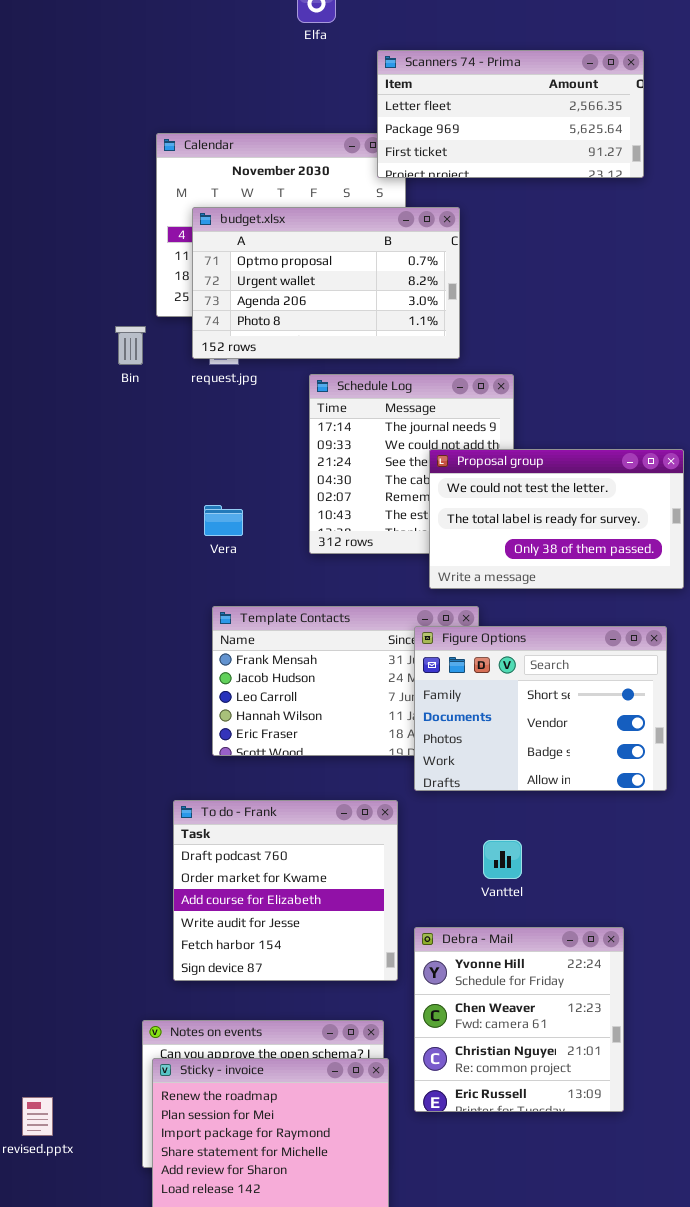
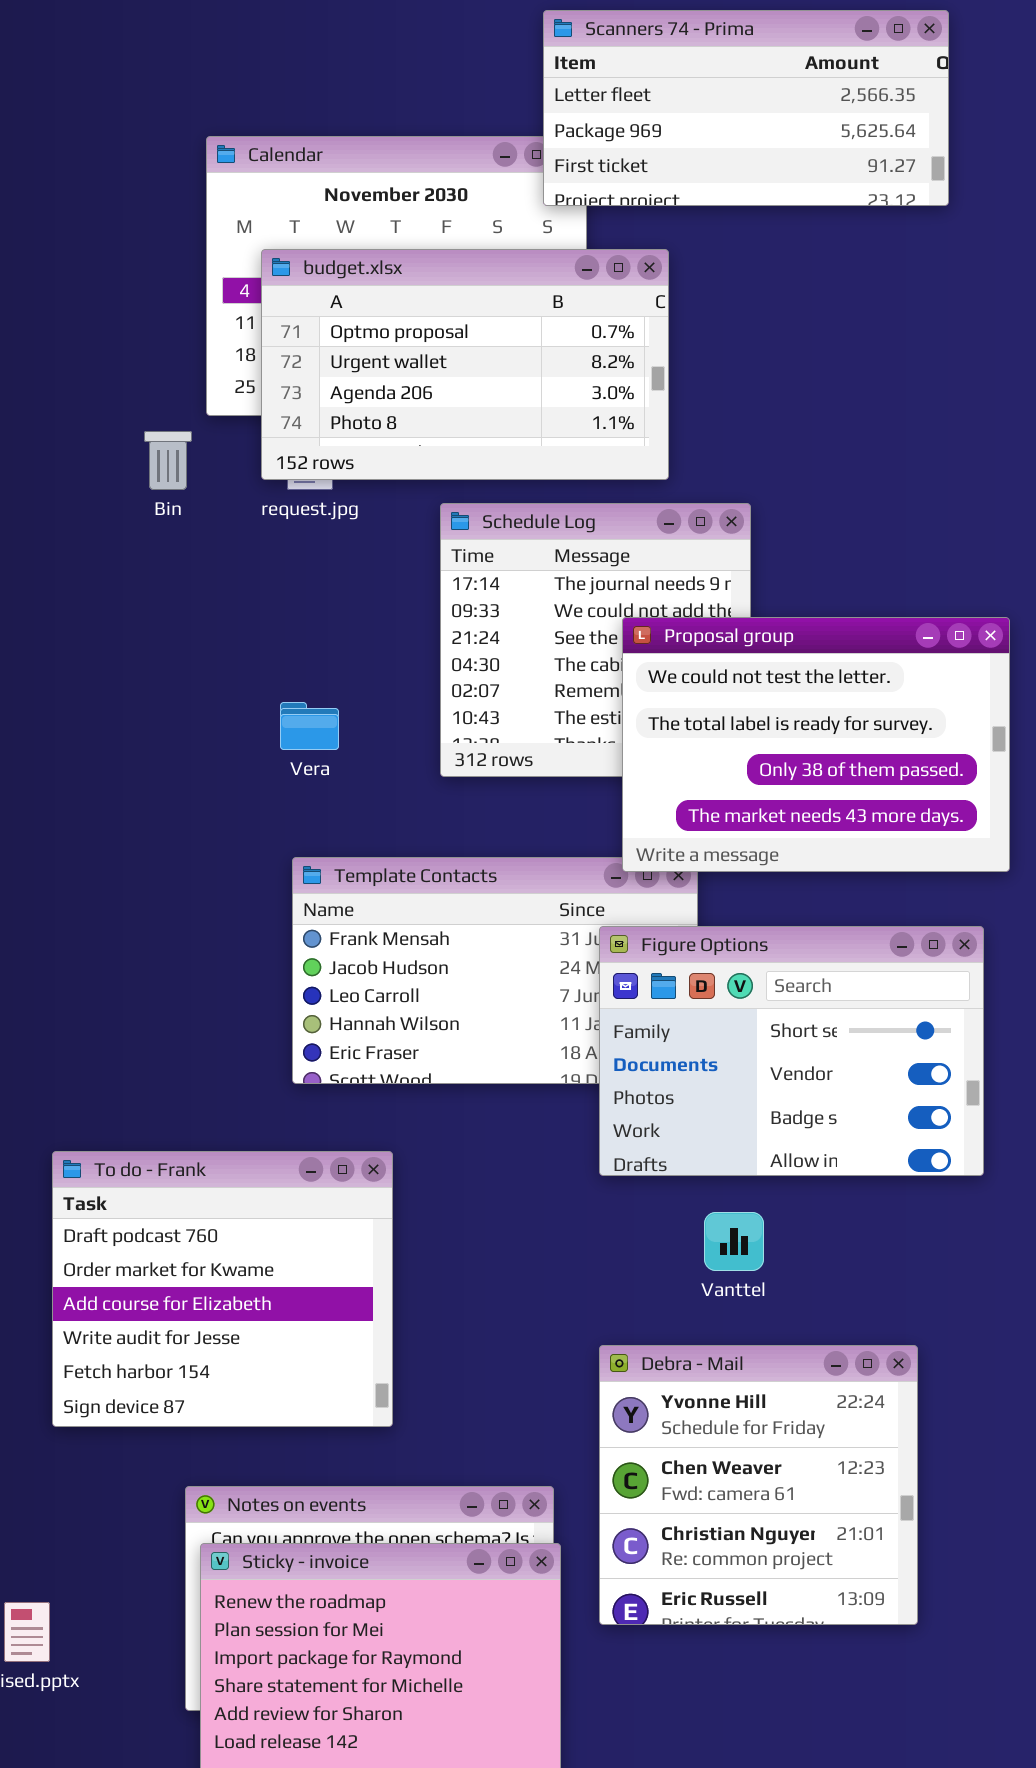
Proposal group: [429,449,684,589] -> [622,617,1010,872], resized
Figure Options: [414,626,667,791] -> [599,926,984,1176], moved
To do - Frank: [173,800,398,981] -> [52,1151,393,1427], moved

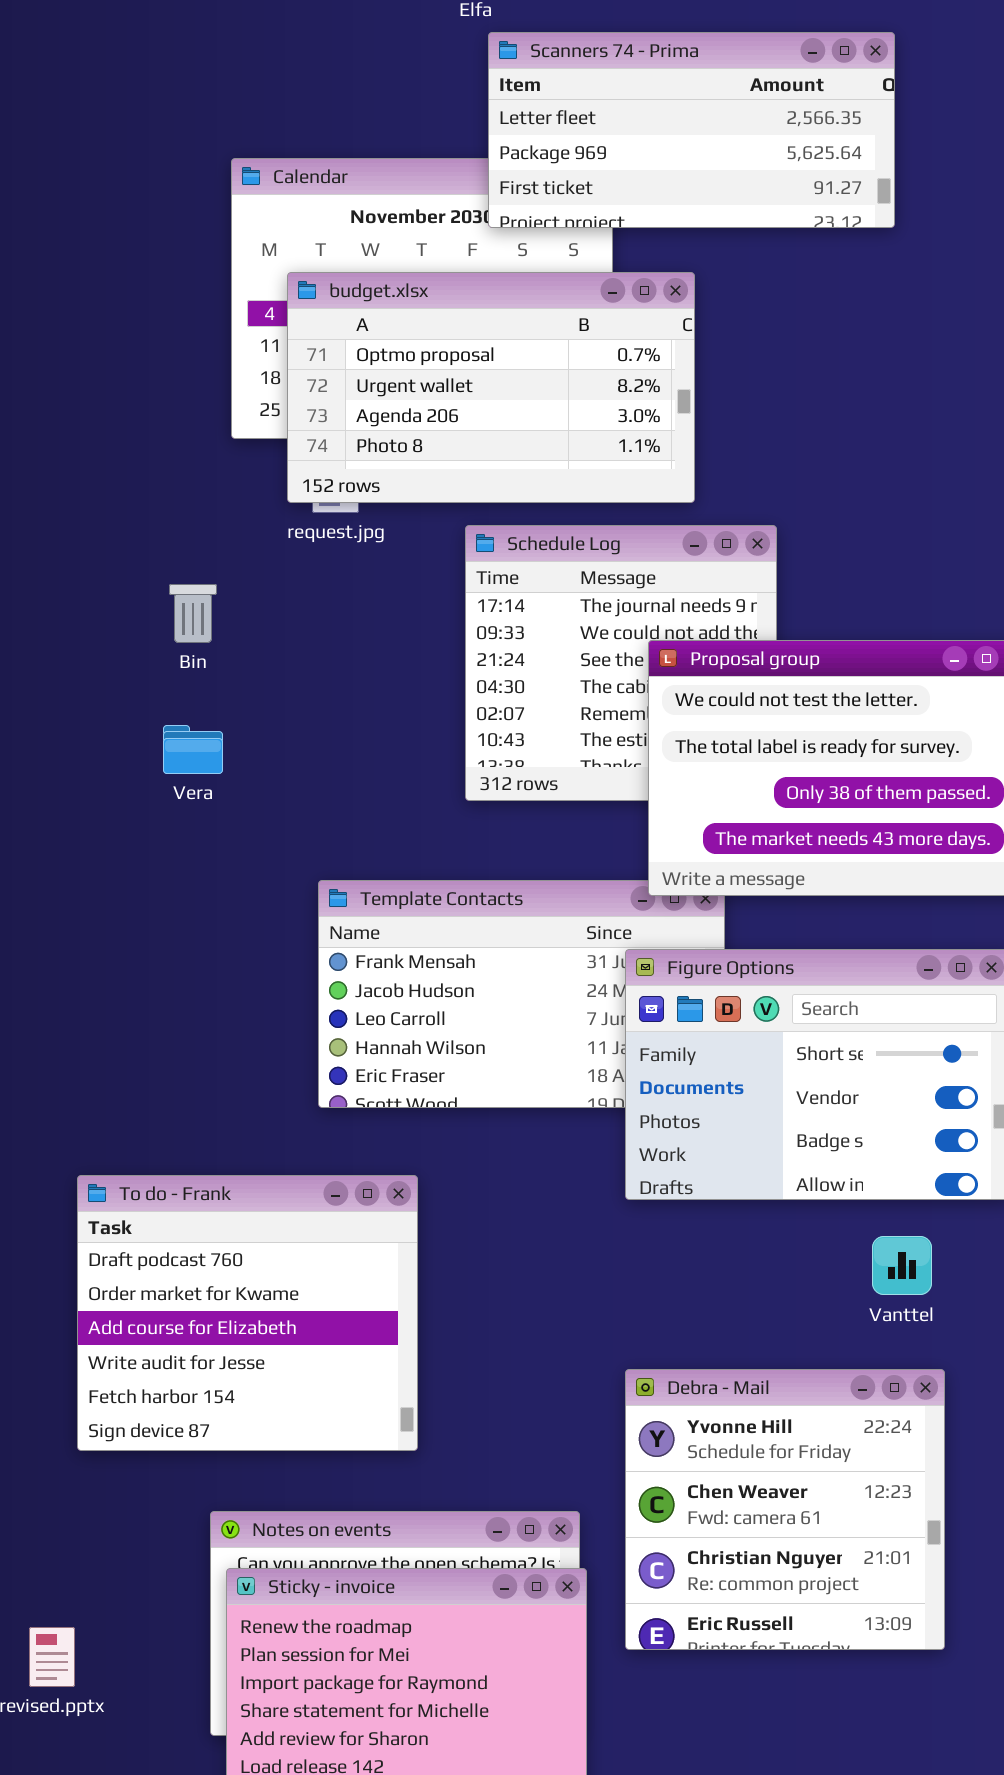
Scanners 74 - Prima: [543,10,949,206] -> [488,32,895,228], moved
Bin: [144,431,192,490] -> [169,584,217,643], moved
Vera: [280,702,339,750] -> [163,725,223,774], moved
Vanttel: [704,1212,764,1271] -> [872,1236,932,1295], moved

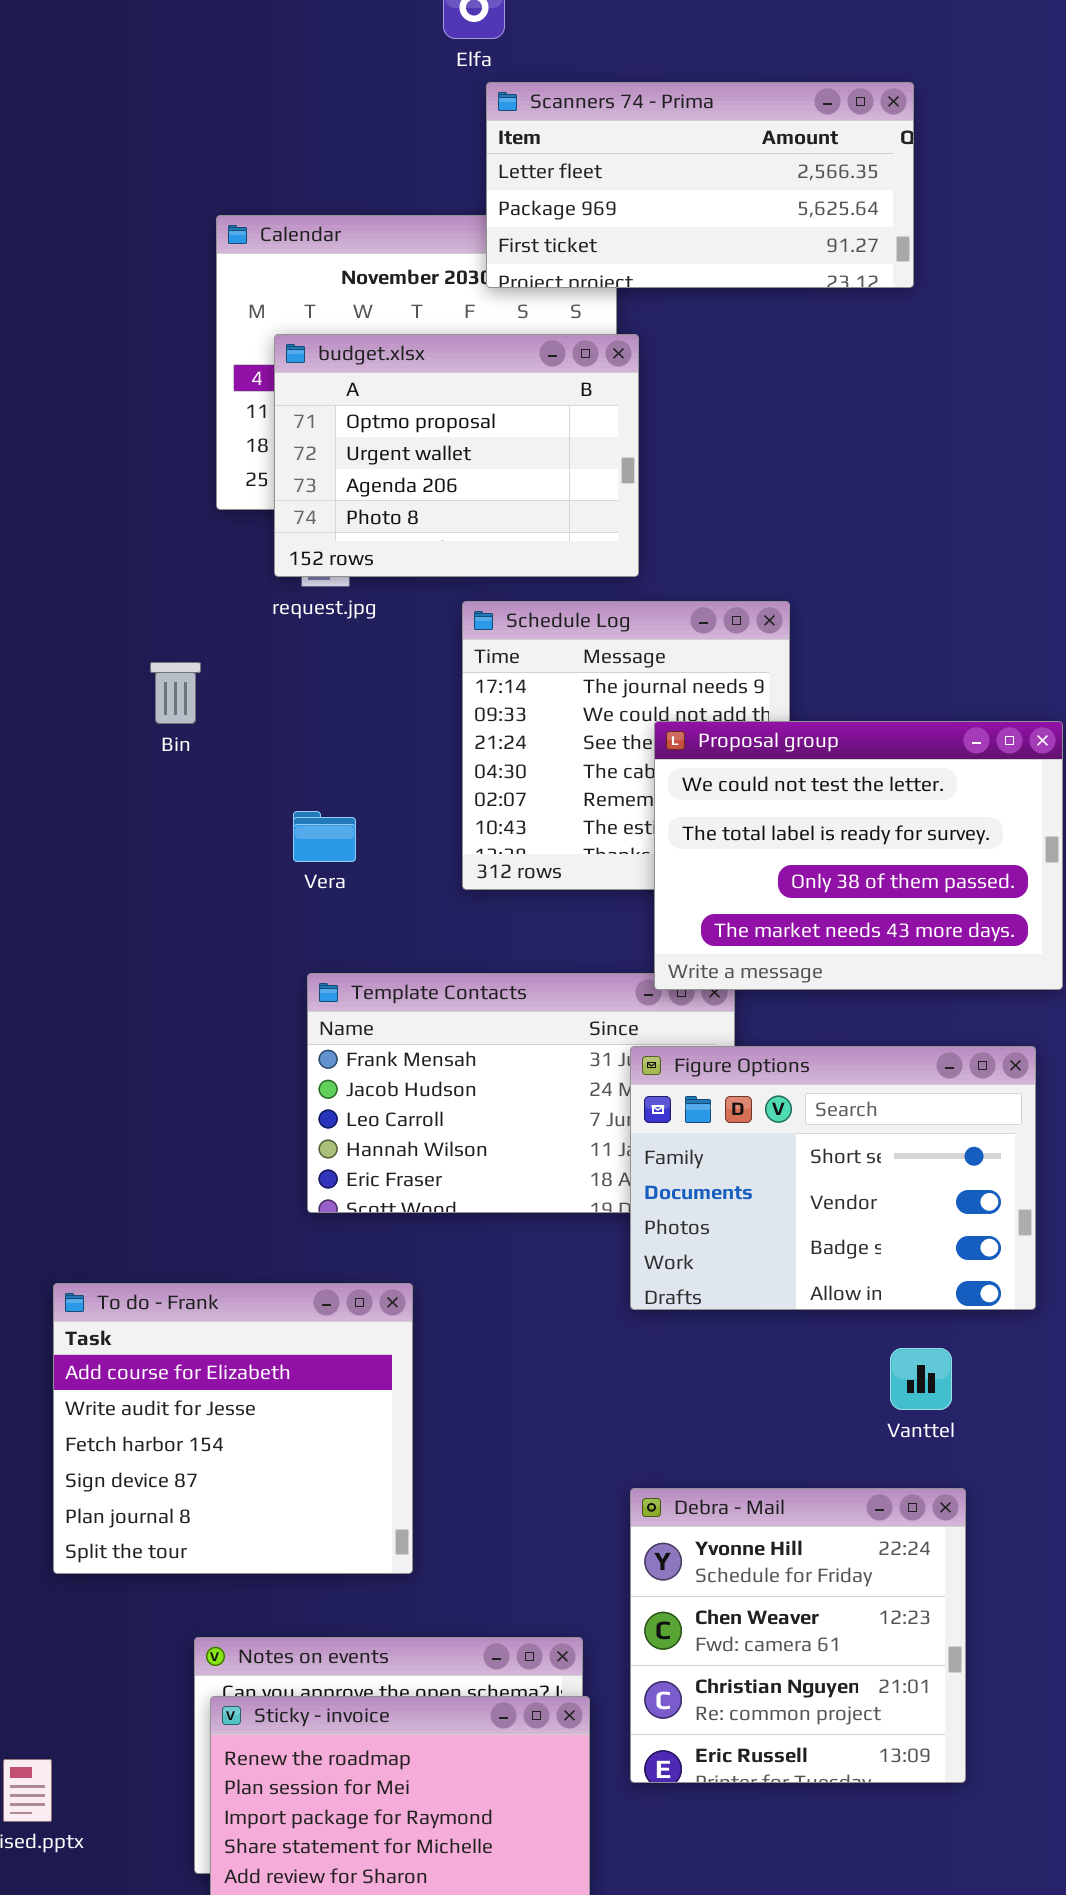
budget.xlsx: [287,272,695,503] -> [274,334,639,577], resized
Vera: [163,725,223,774] -> [293,811,356,862], moved
To do - Frank: [77,1175,418,1451] -> [53,1283,413,1574], scrolled down 2 rows

